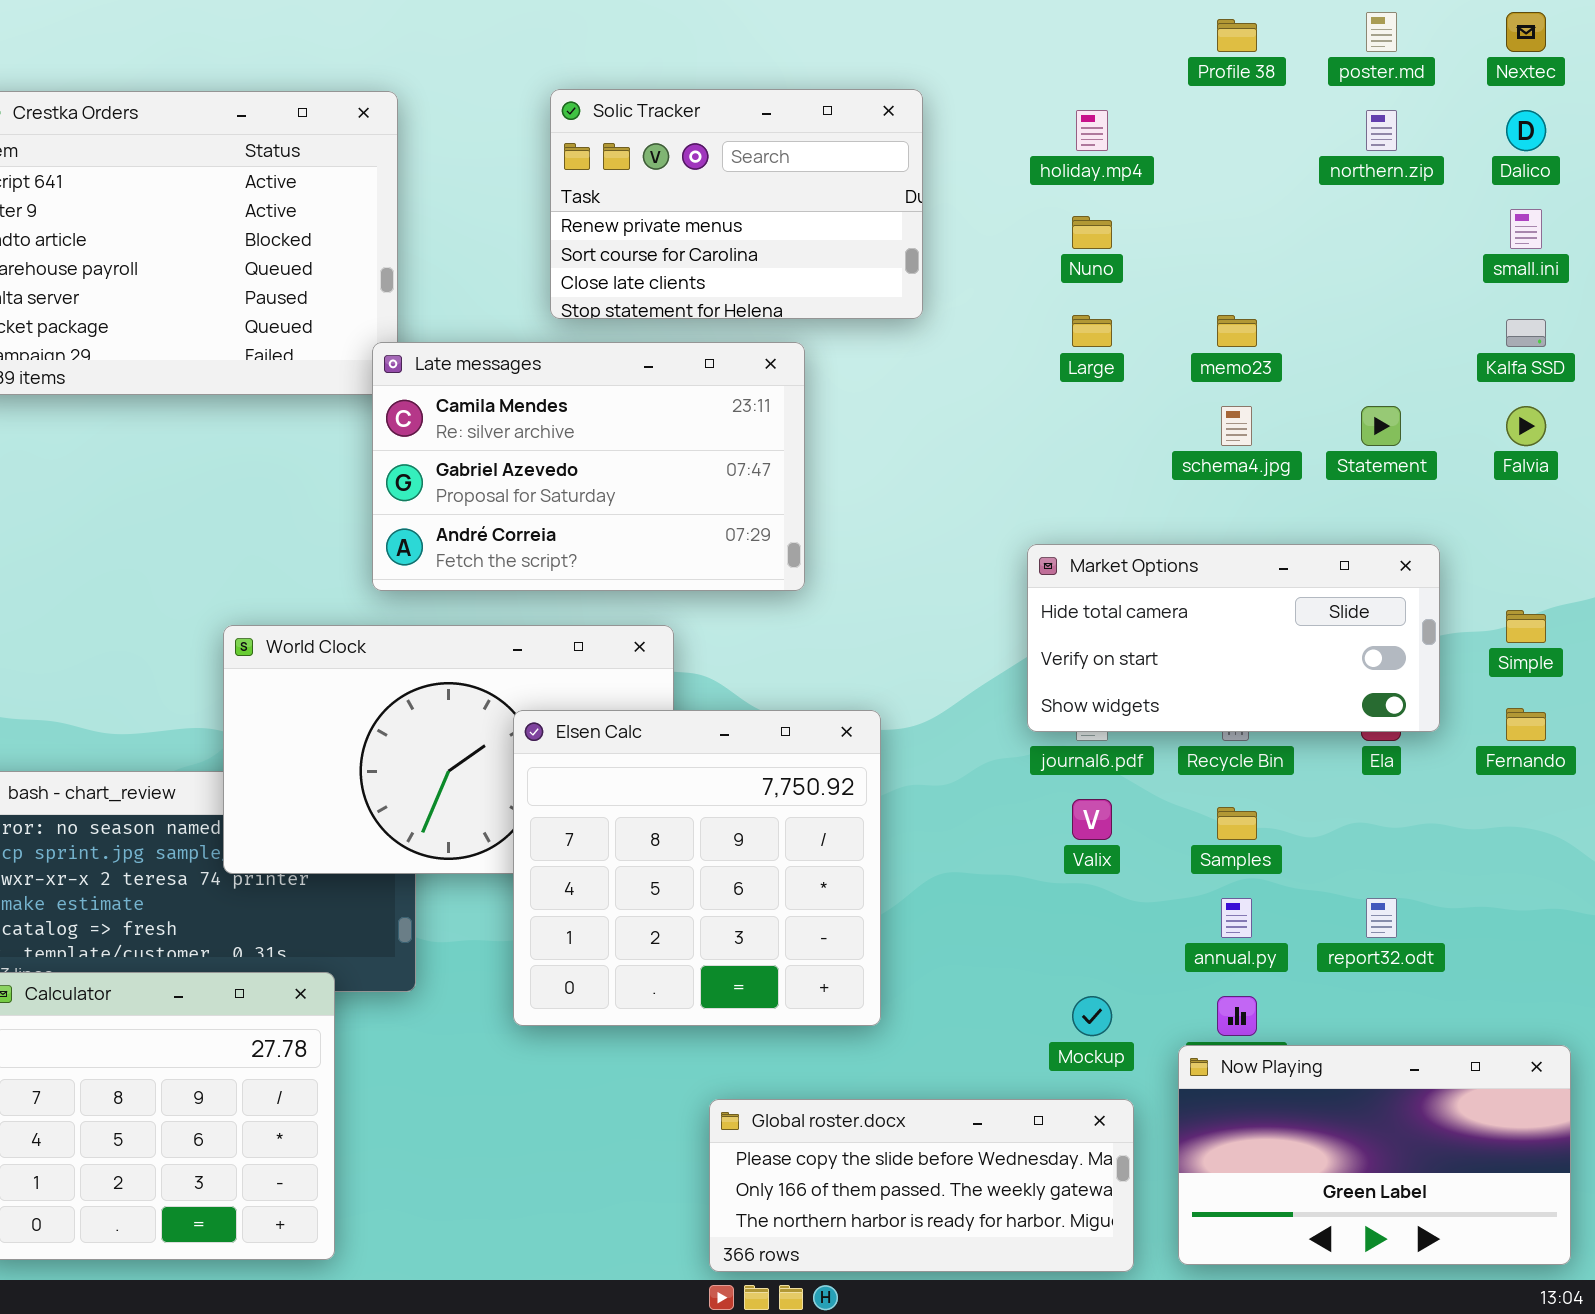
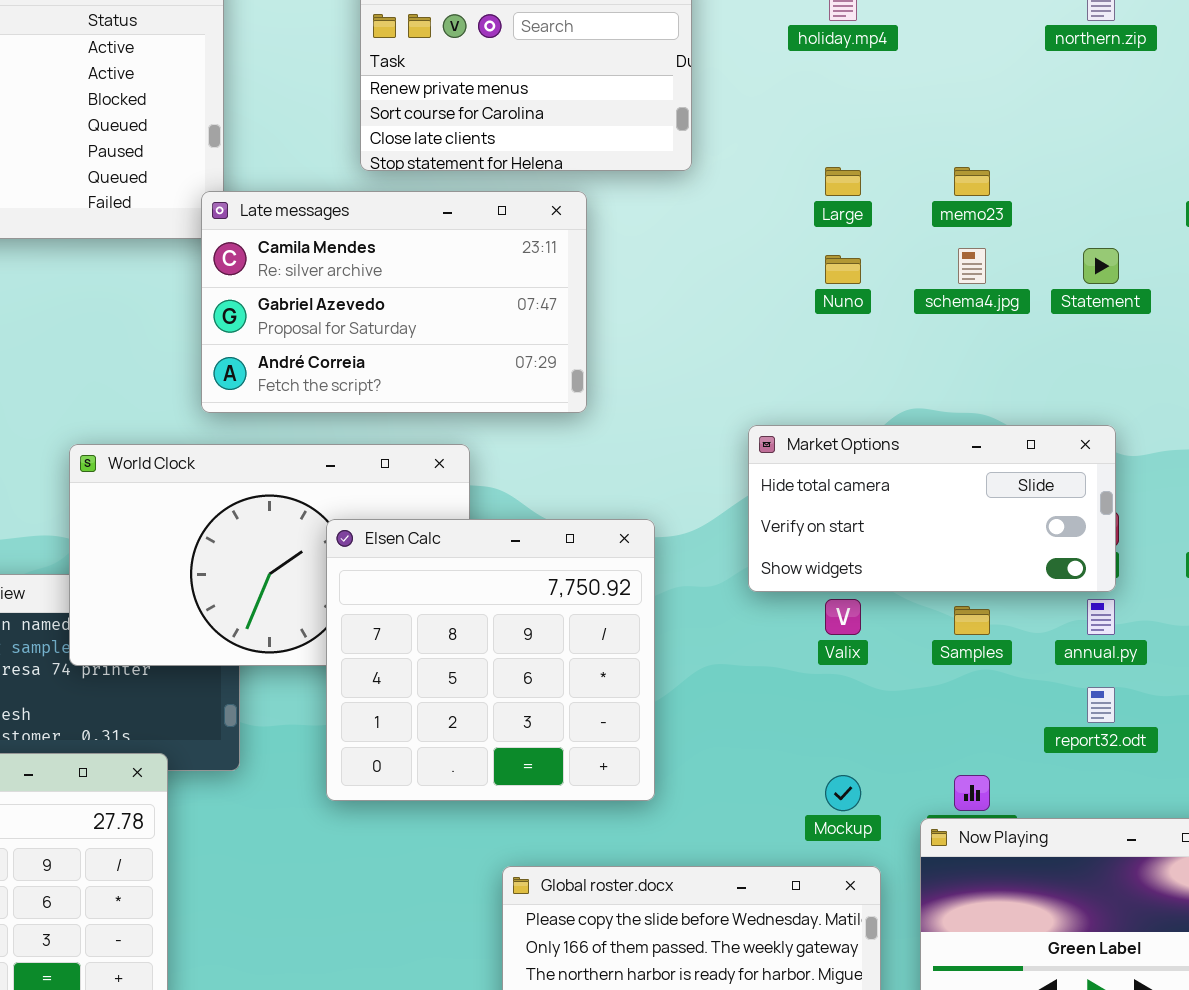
Nuno: [1072,216,1112,249] -> [825,255,861,284], moved
Market Options: [1027,544,1440,732] -> [748,425,1116,592], moved
annual.py: [1221,898,1252,938] -> [1087,599,1115,635], moved

